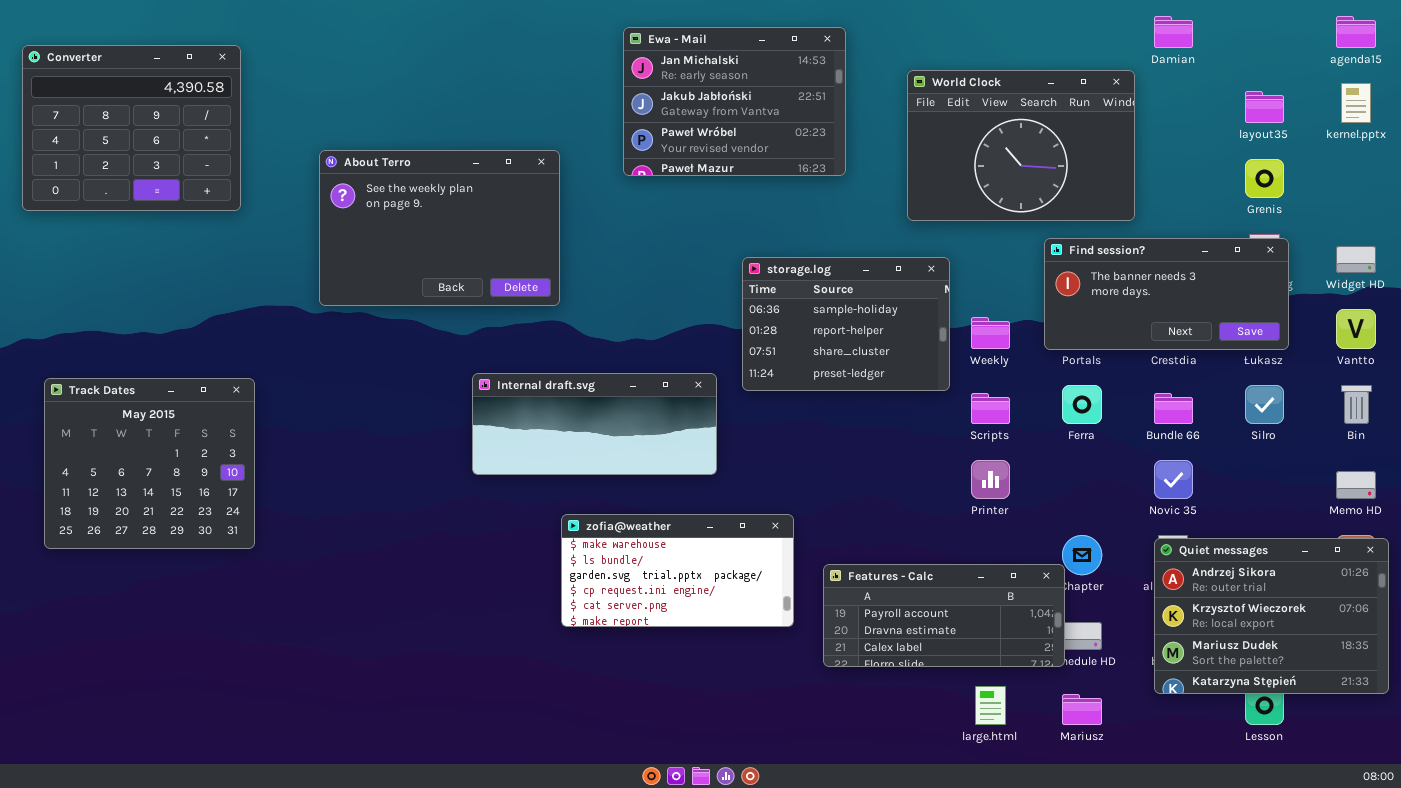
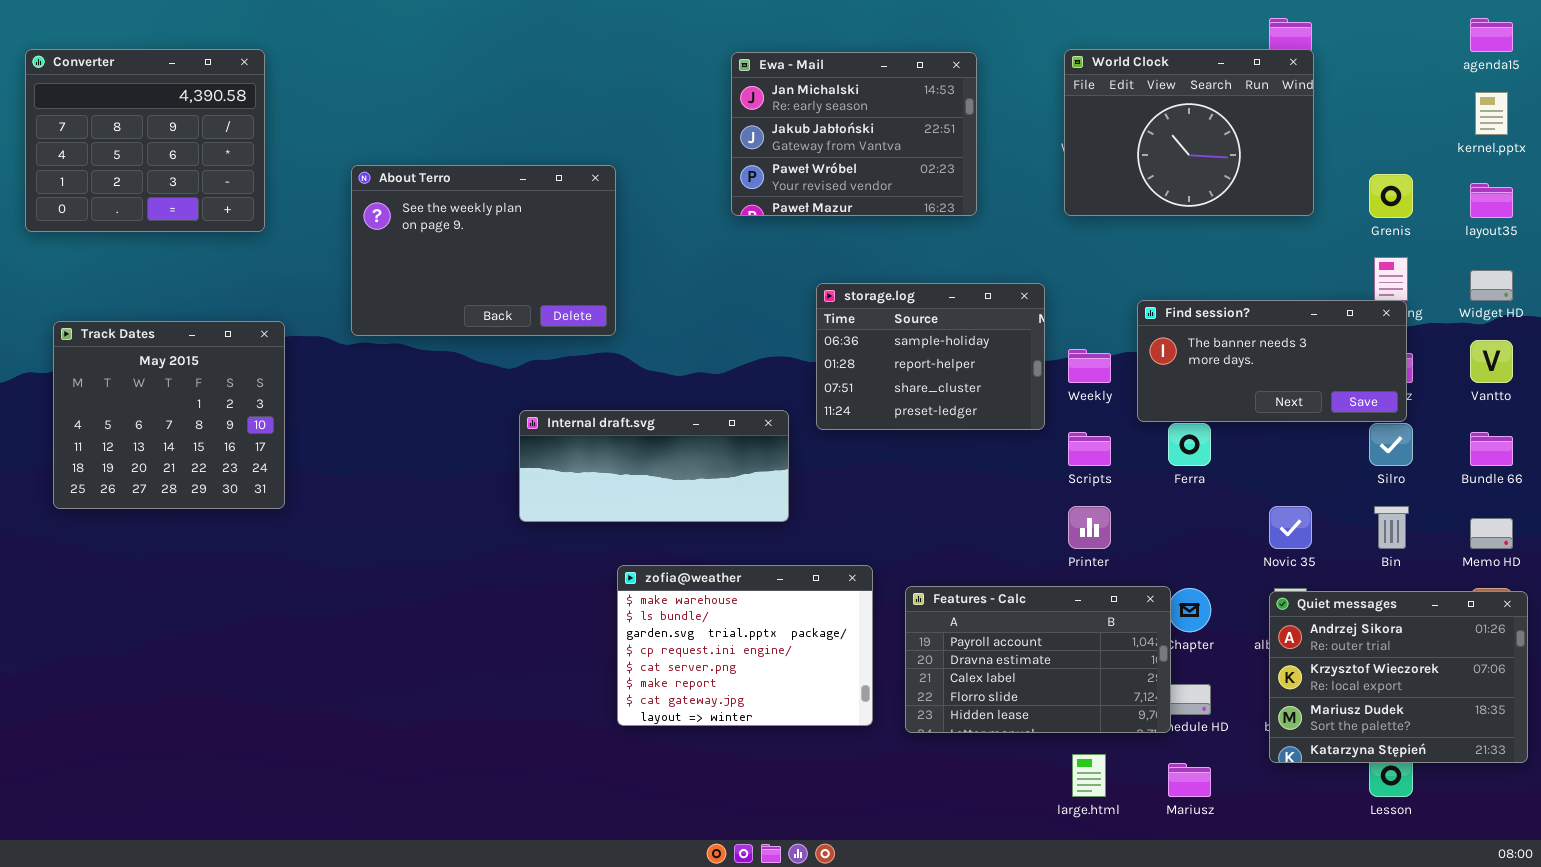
Ewa - Mail: [623,27,846,176] -> [731,52,977,216], moved
World Clock: [907,70,1135,221] -> [1064,49,1314,216], moved
layout35: [1245,91,1284,123] -> [1470,183,1513,218], moved
Find session?: [1044,238,1289,350] -> [1137,300,1407,422], moved
Track Dates: [44,378,255,549] -> [53,321,285,509], moved
Bin: [1341,385,1372,424] -> [1374,506,1409,549], moved
Bundle 66: [1154,393,1193,424] -> [1470,432,1513,466], moved
zofia@weather: [561,514,794,627] -> [617,565,873,726], resized
Features - Calc: [823,564,1065,667] -> [905,586,1171,733], resized

